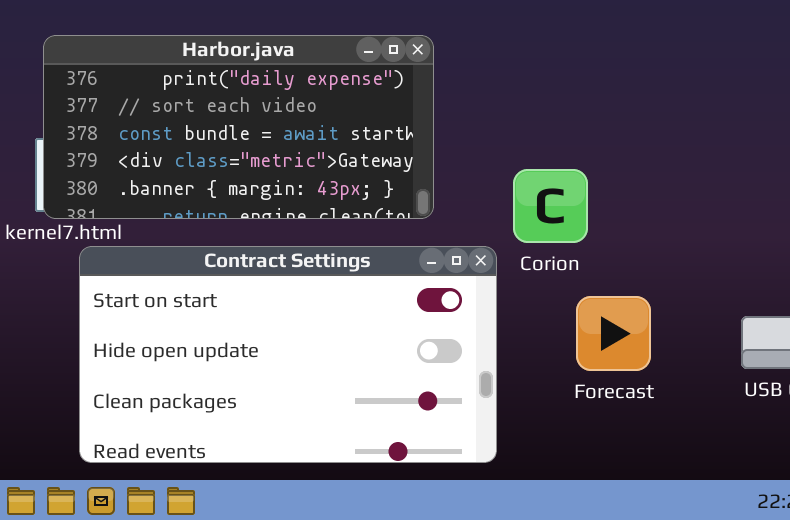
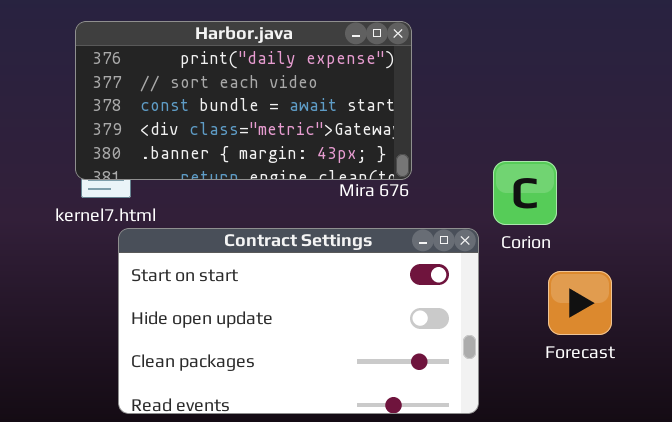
Harbor.java: [43,35,434,219] -> [75,21,412,180], moved

